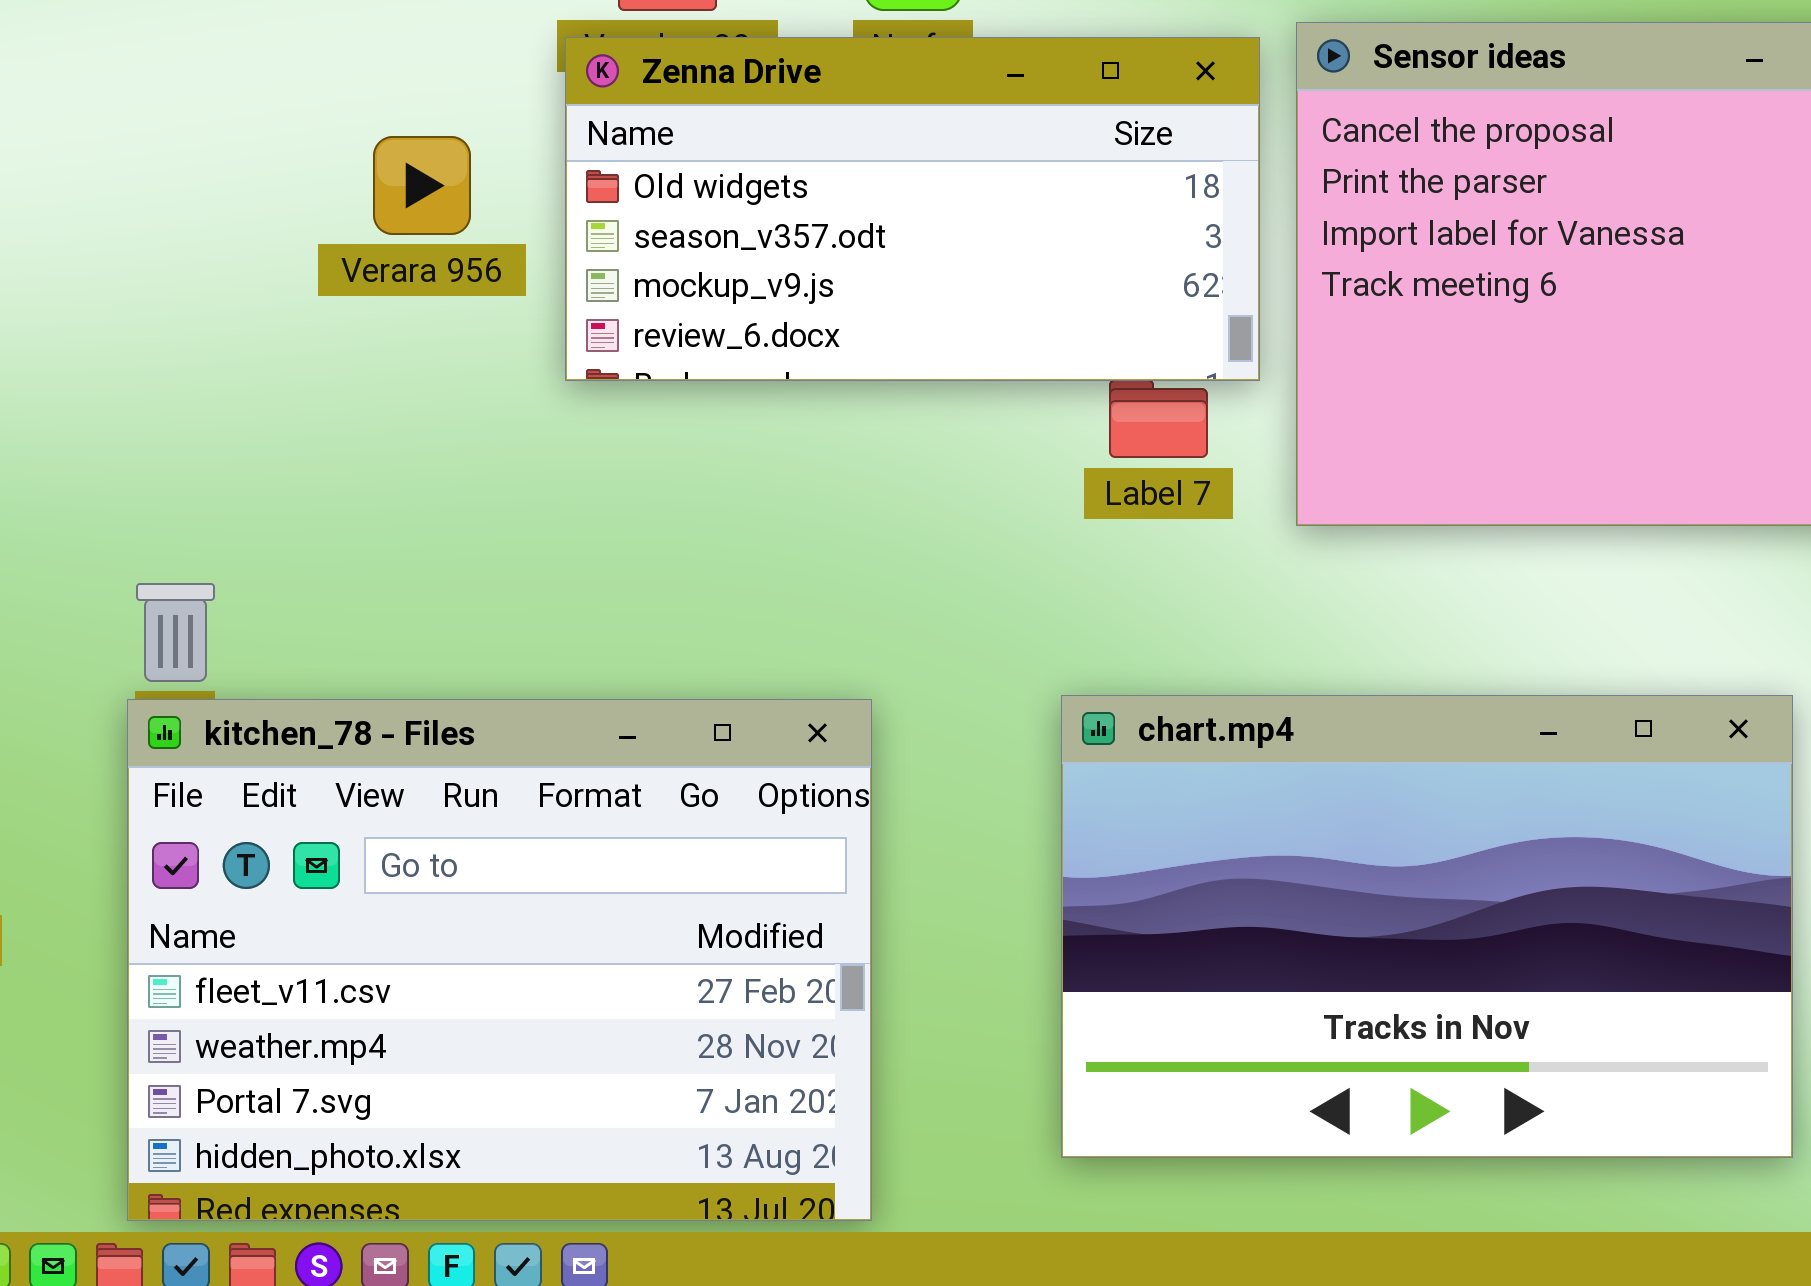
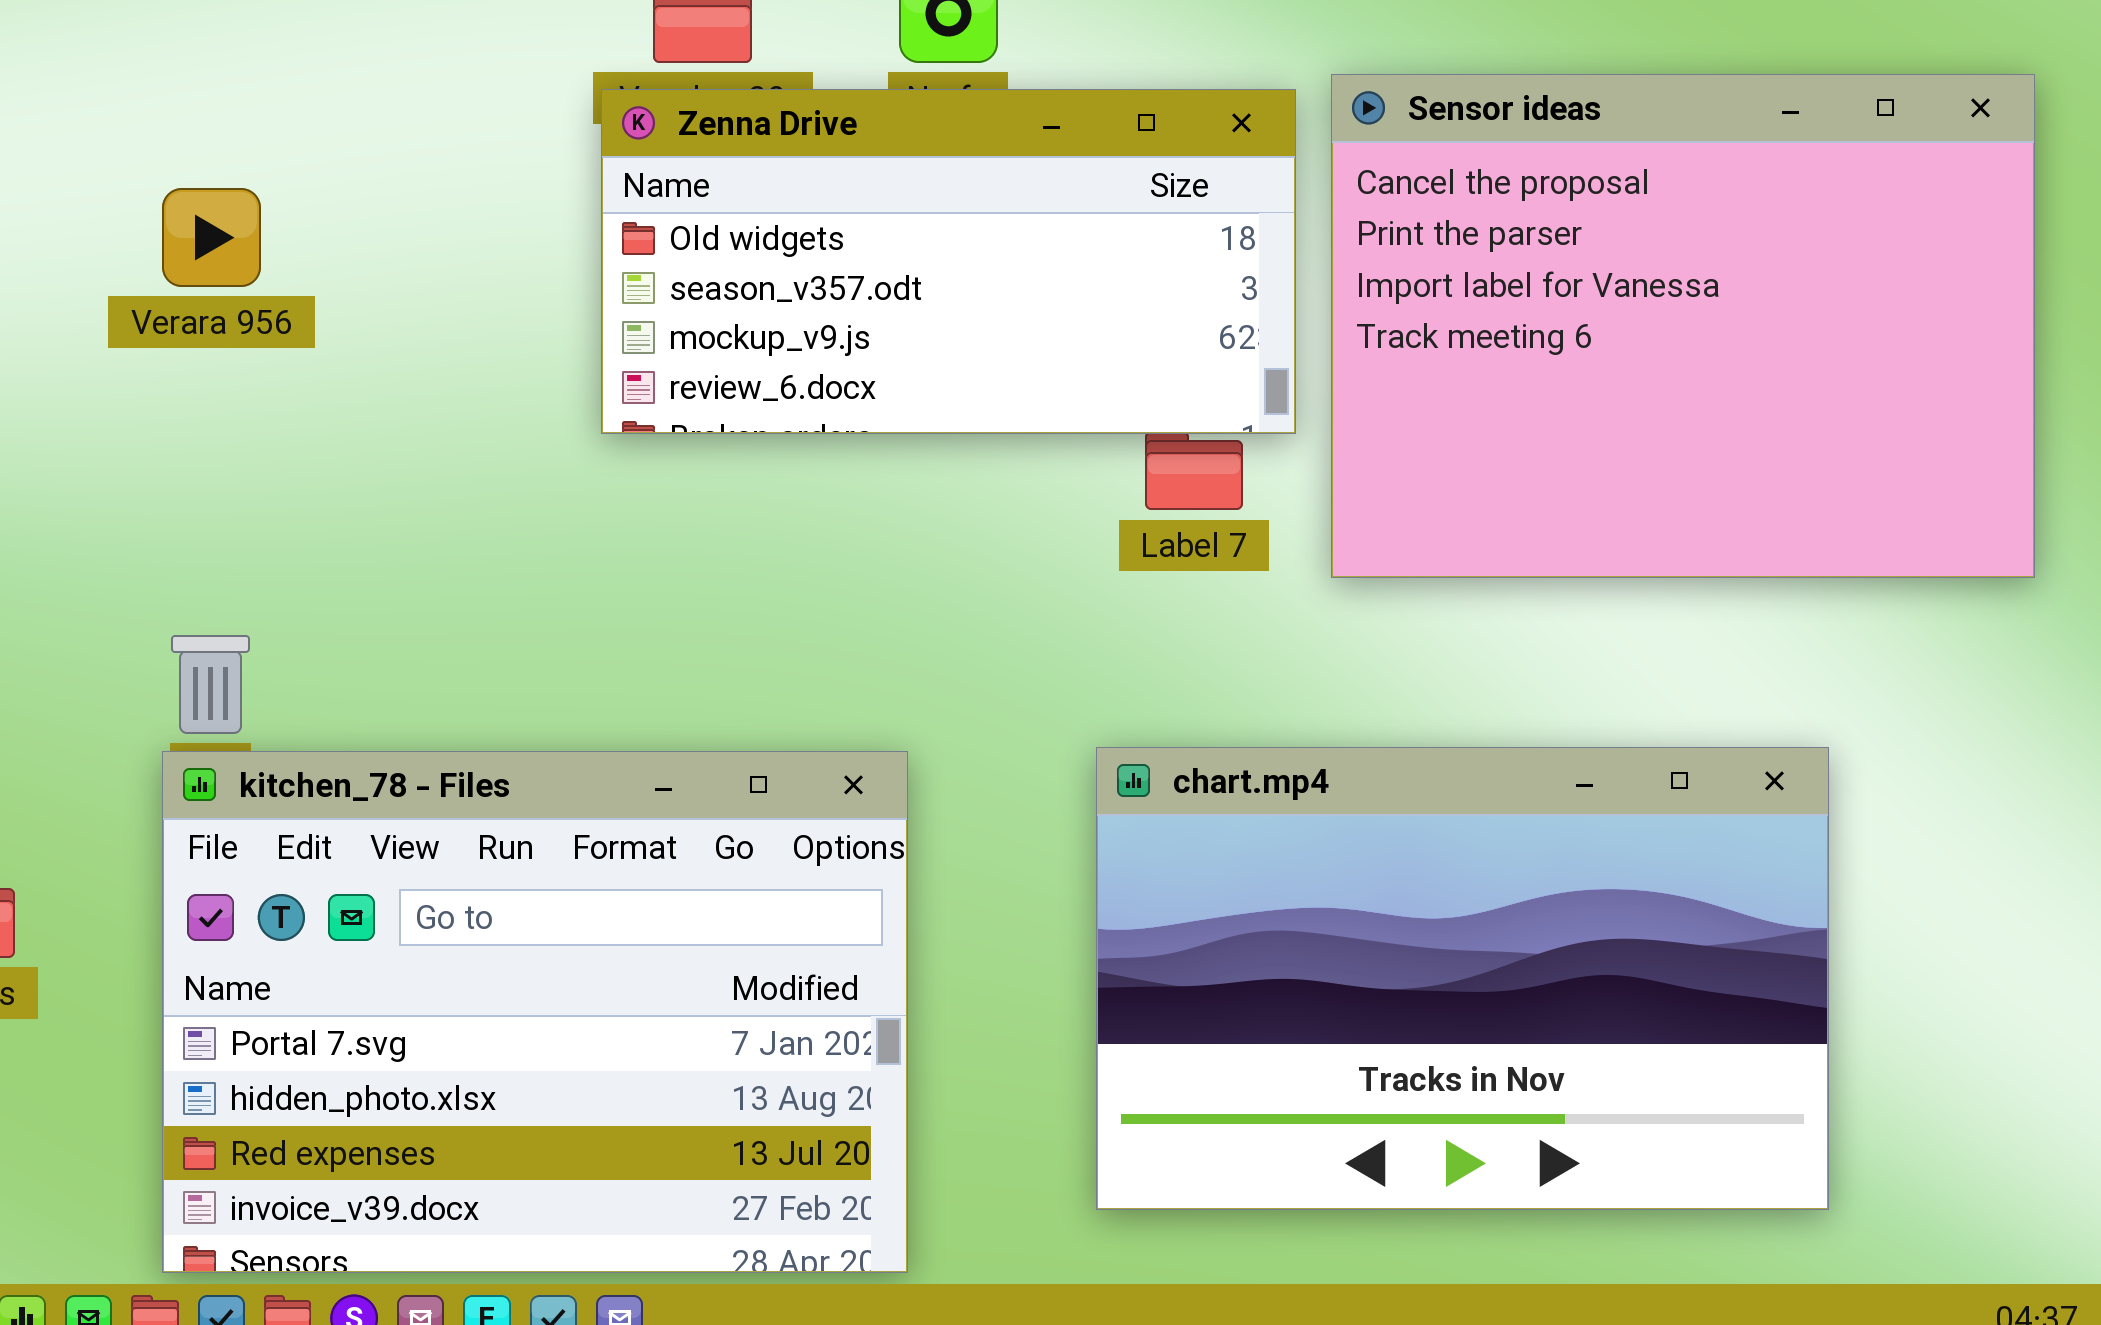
Verara 956: [373,136,471,235] -> [162,188,261,287], moved
kitchen_78 - Files: [127,699,872,1221] -> [162,751,908,1273], scrolled down 2 rows

